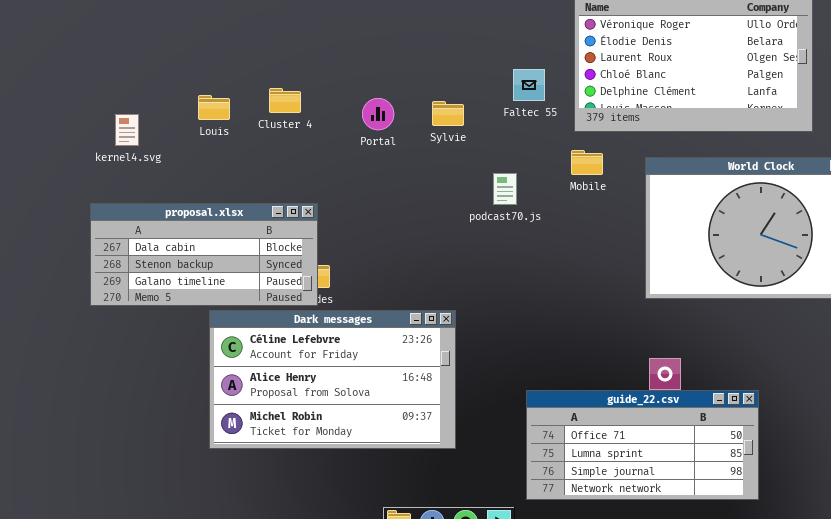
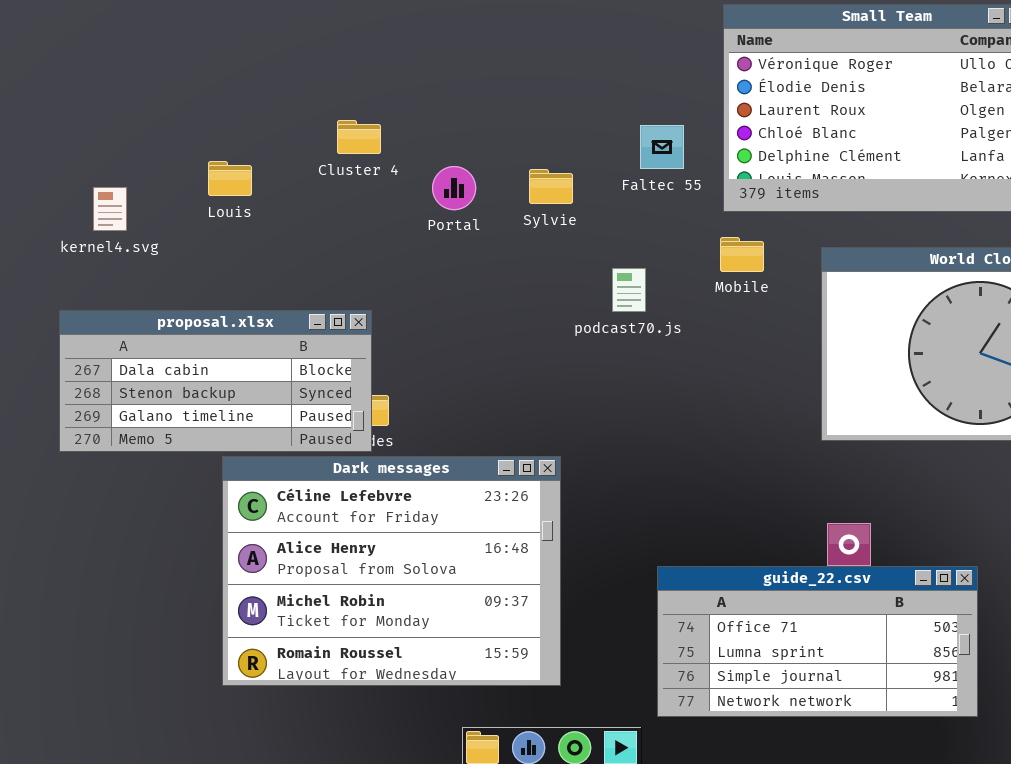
Cluster 4: [269,88,301,113] -> [337,120,381,154], moved
Dark messages: [209,310,456,449] -> [222,456,561,686], resized

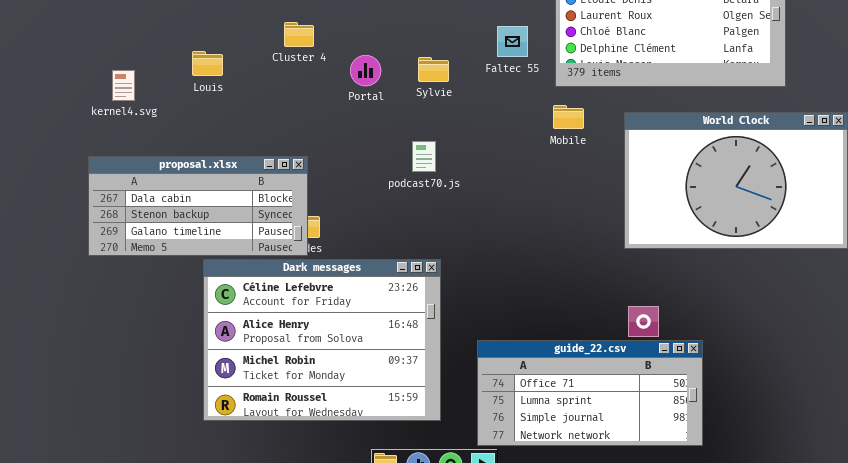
podcast70.js: [612,268,646,312] -> [412,141,436,172], moved
guide_22.csv: [657,566,978,717] -> [477,340,703,446], moved

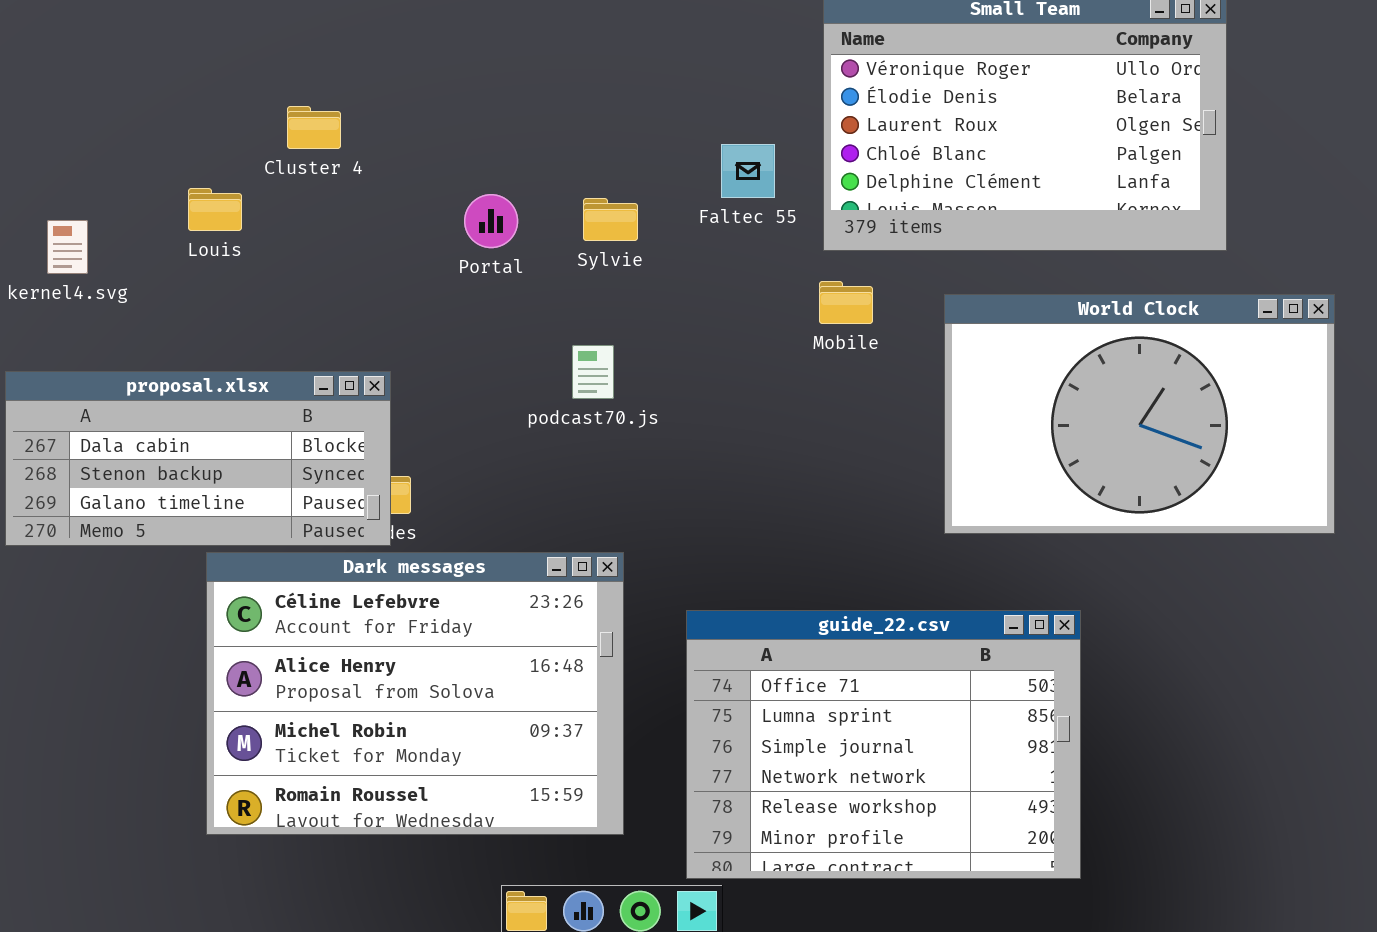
Cluster 4: [284,22,314,47] -> [287,106,341,149], moved
guide_22.csv: [477,340,703,446] -> [686,610,1081,879], resized

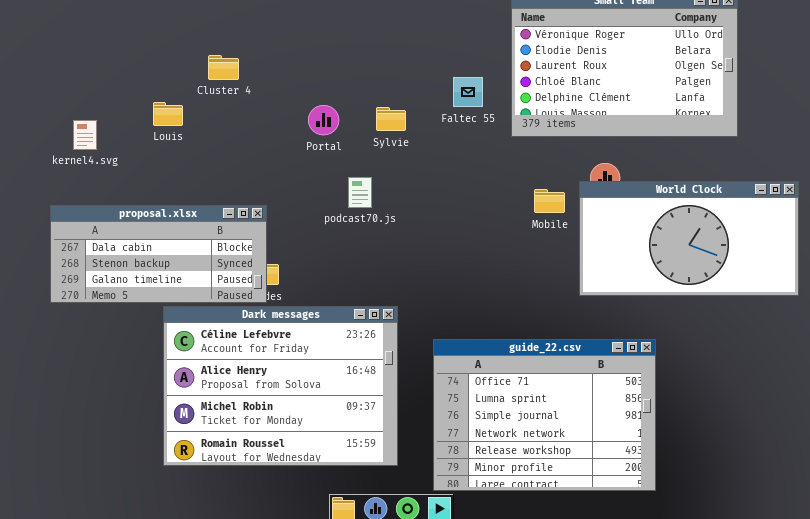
Mobile: [819,281,873,324] -> [534,189,565,213], moved
World Clock: [944,294,1335,534] -> [579,181,799,296], resized
podcast70.js: [572,345,614,399] -> [348,177,372,208], moved

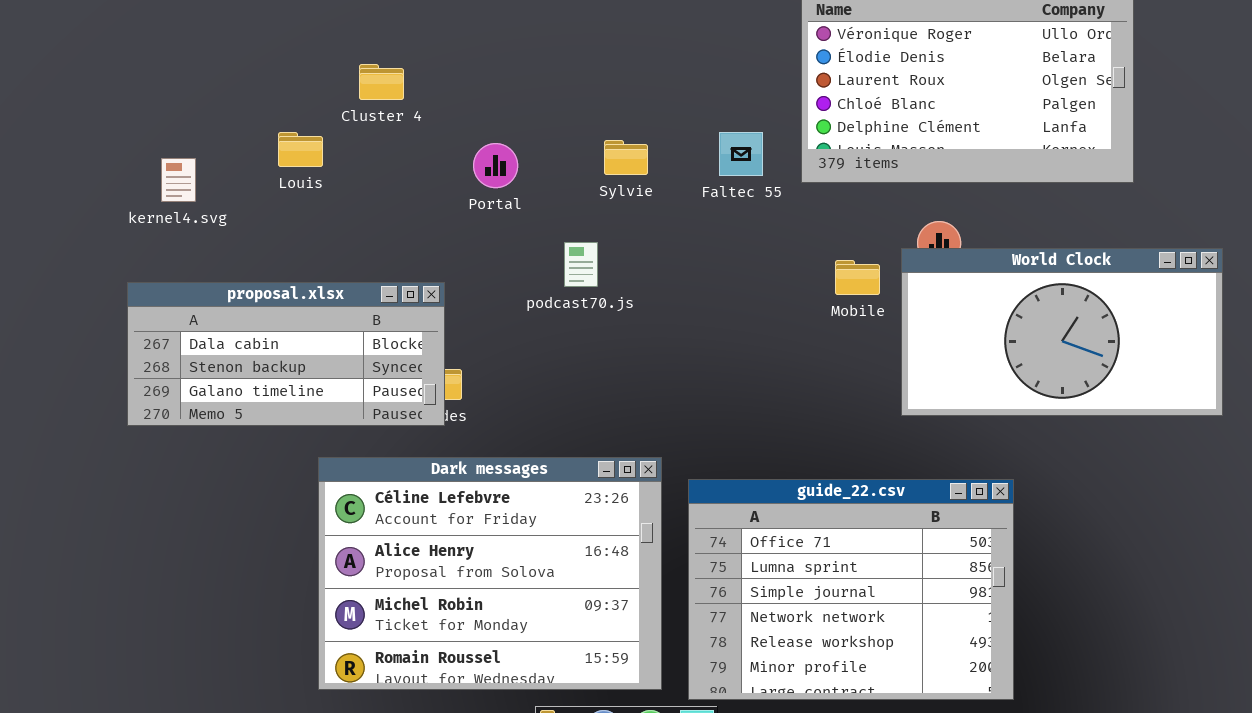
Faltec 55: [453,77,483,107] -> [719,132,763,176], moved
Portal: [308,105,339,135] -> [473,143,518,188], moved
Dark messages: [163,306,398,466] -> [318,457,662,690], moved

